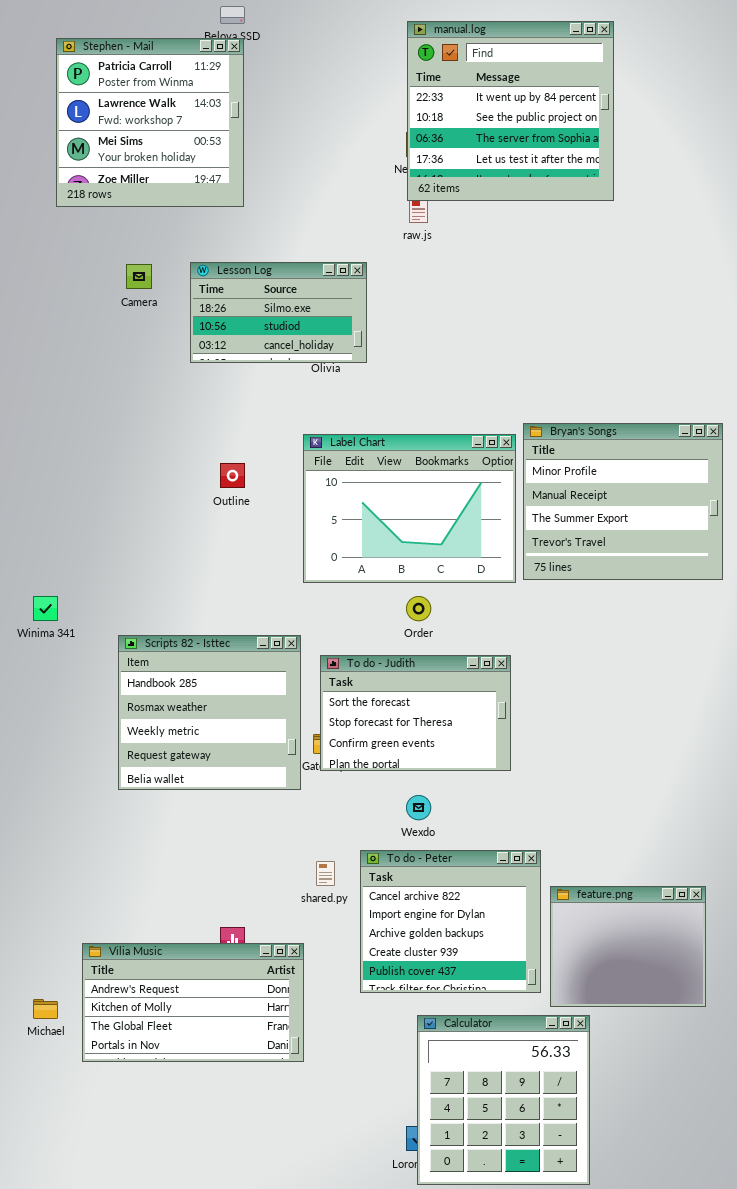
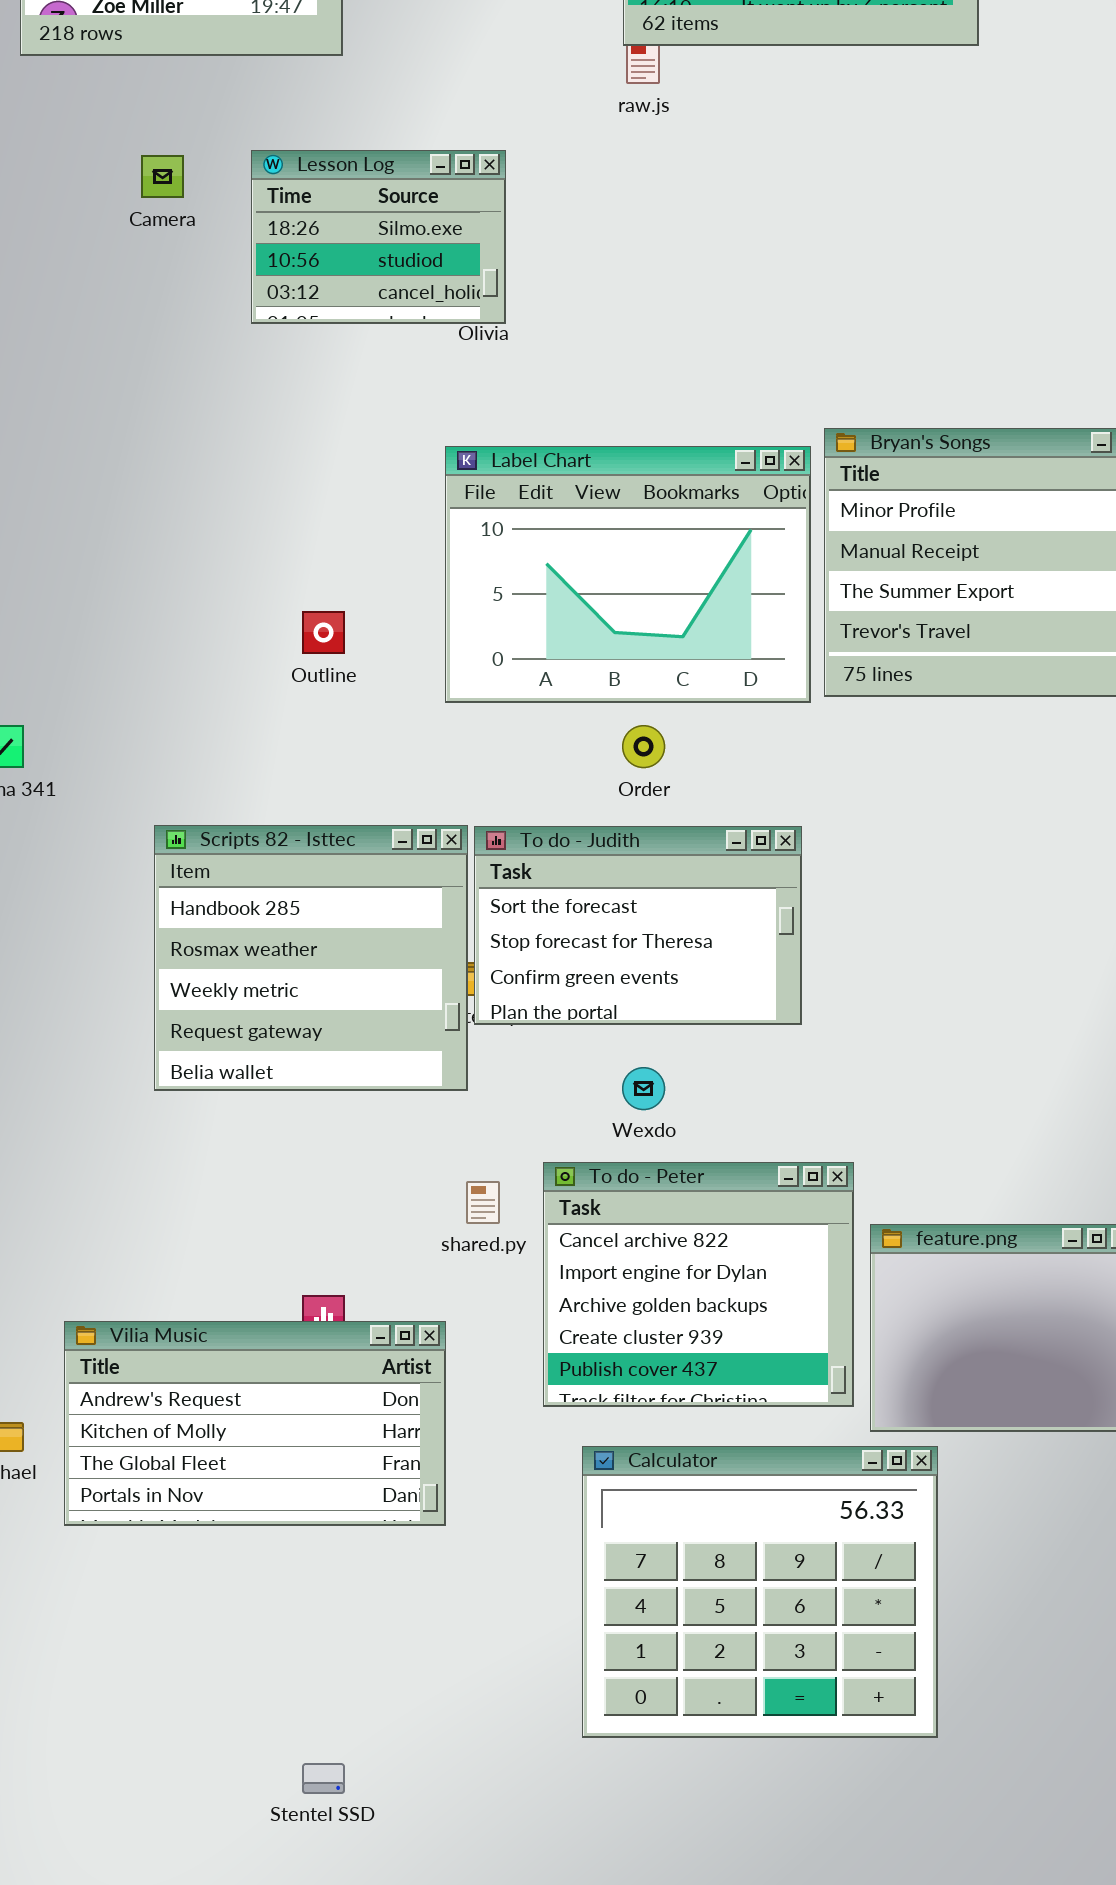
Lesson Log: [190,262,367,363] -> [251,150,506,324], resized
Outline: [220,463,245,488] -> [302,611,345,654], moved
Scripts 82 - Isttec: [118,635,301,790] -> [154,825,468,1091], moved
Calculator: [417,1015,590,1185] -> [582,1446,938,1738], resized

